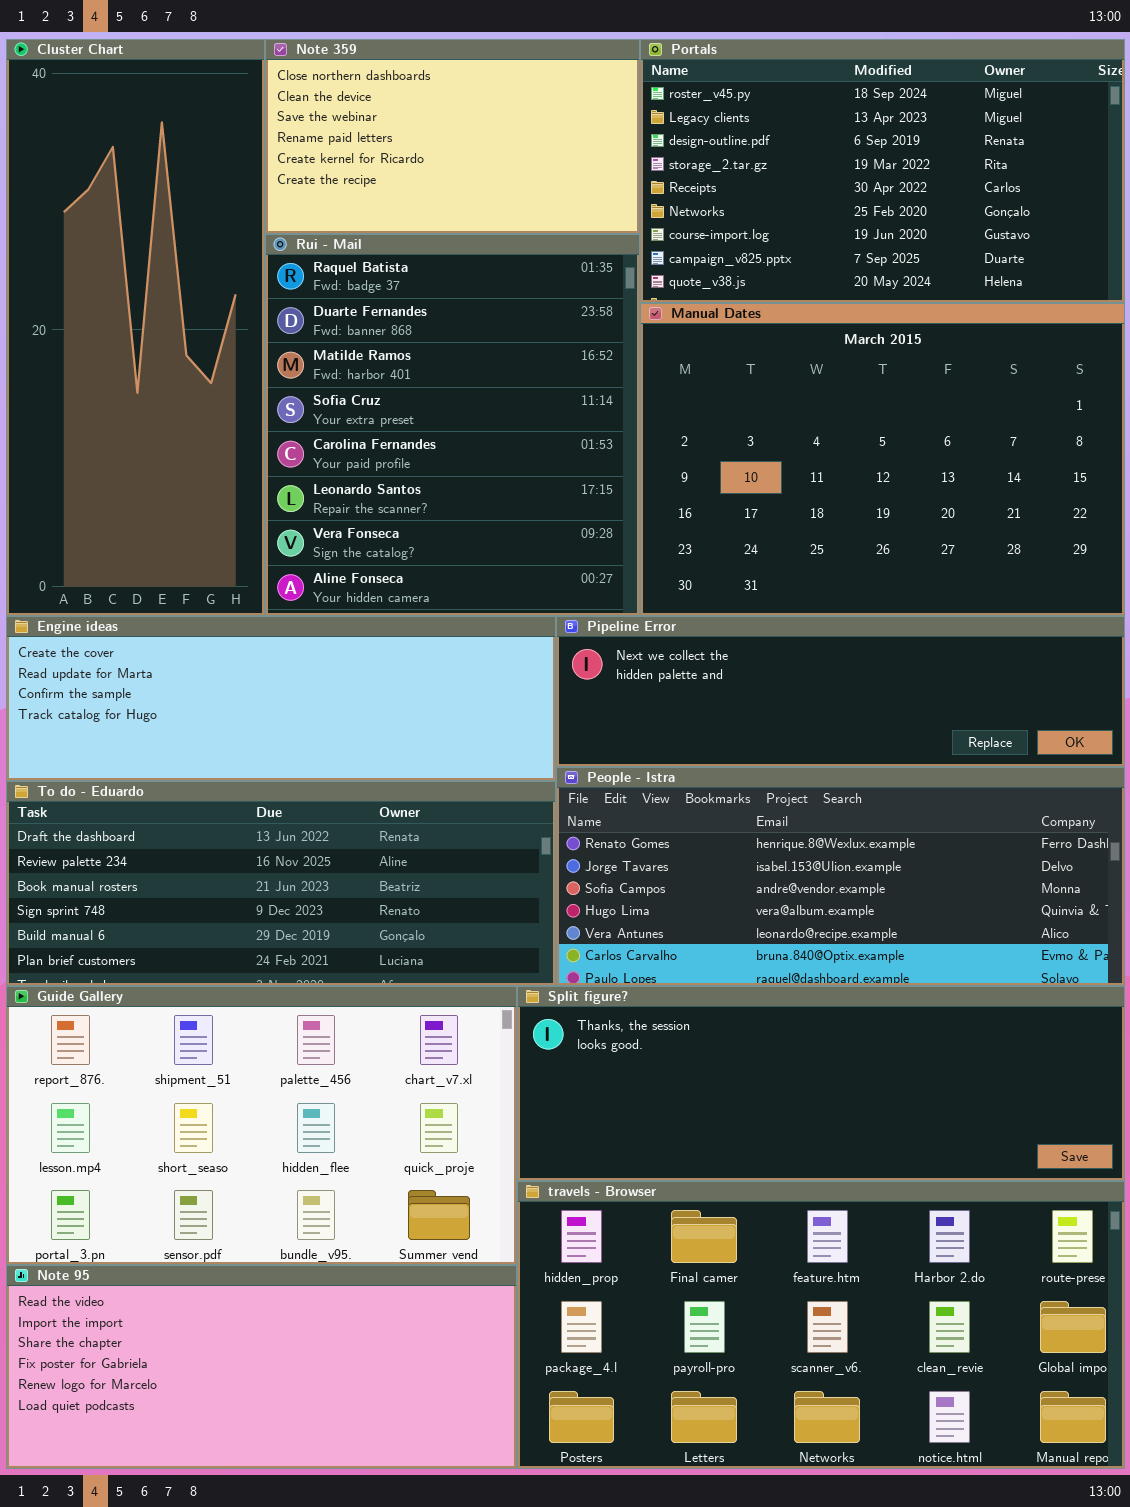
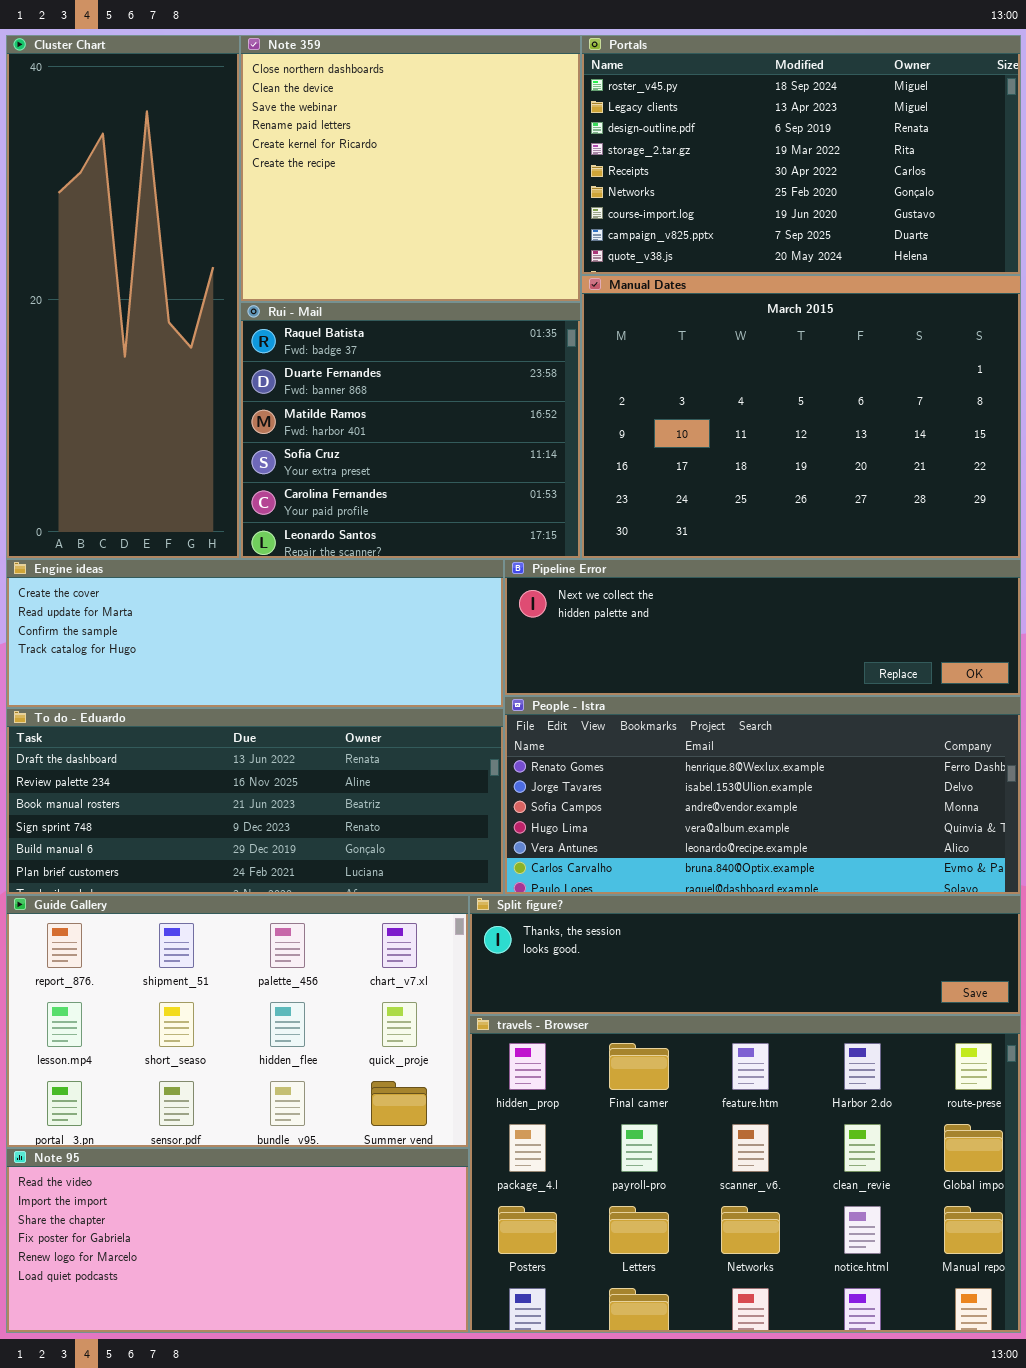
Note 359: [265,39,640,234] -> [240,35,581,302], resized
Rui - Mail: [265,234,640,616] -> [240,302,581,559], resized
Split figure?: [517,986,1125,1181] -> [469,895,1021,1015], resized
travels - Browser: [517,1181,1125,1469] -> [469,1015,1021,1333], resized

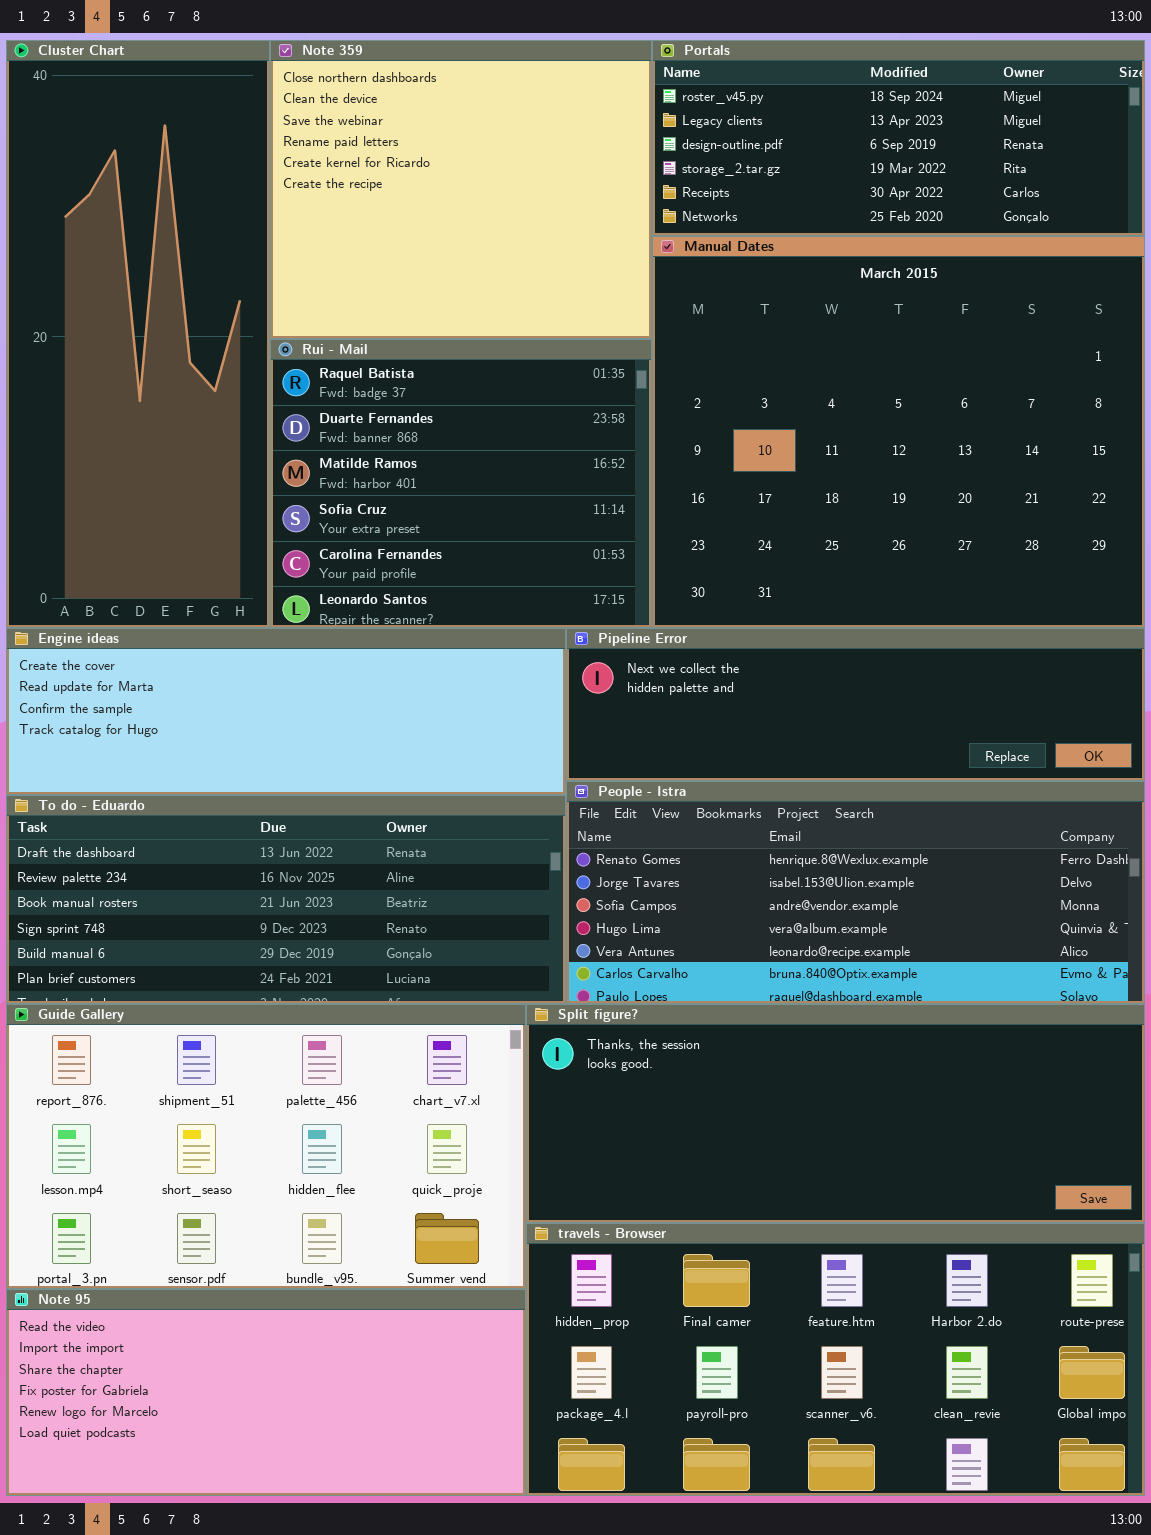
Portals: [581,35,1021,275] -> [652,40,1145,236], resized
Manual Dates: [581,275,1021,559] -> [652,236,1145,628], resized
Split figure?: [469,895,1021,1015] -> [526,1004,1145,1223], resized
travels - Browser: [469,1015,1021,1333] -> [526,1223,1145,1496], resized

